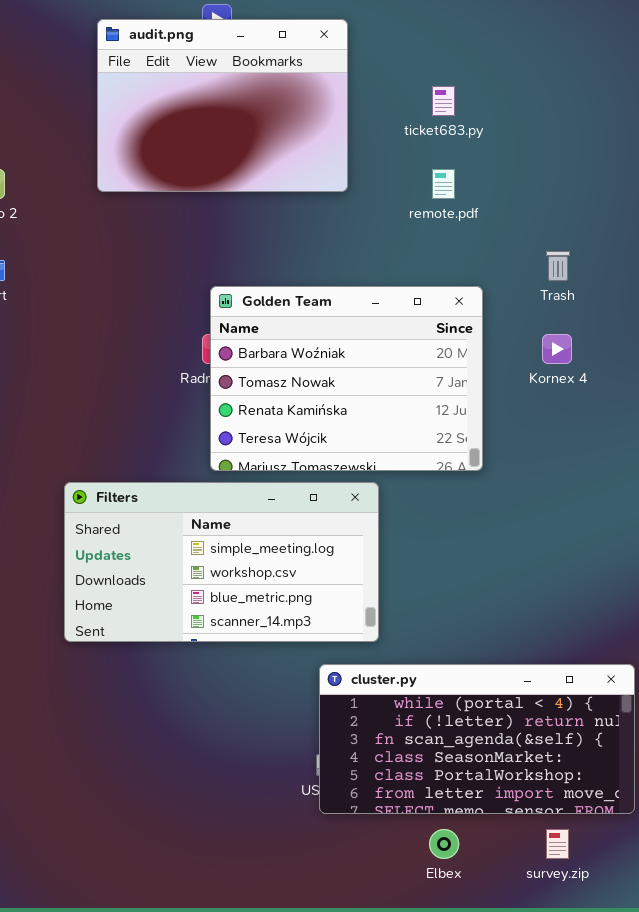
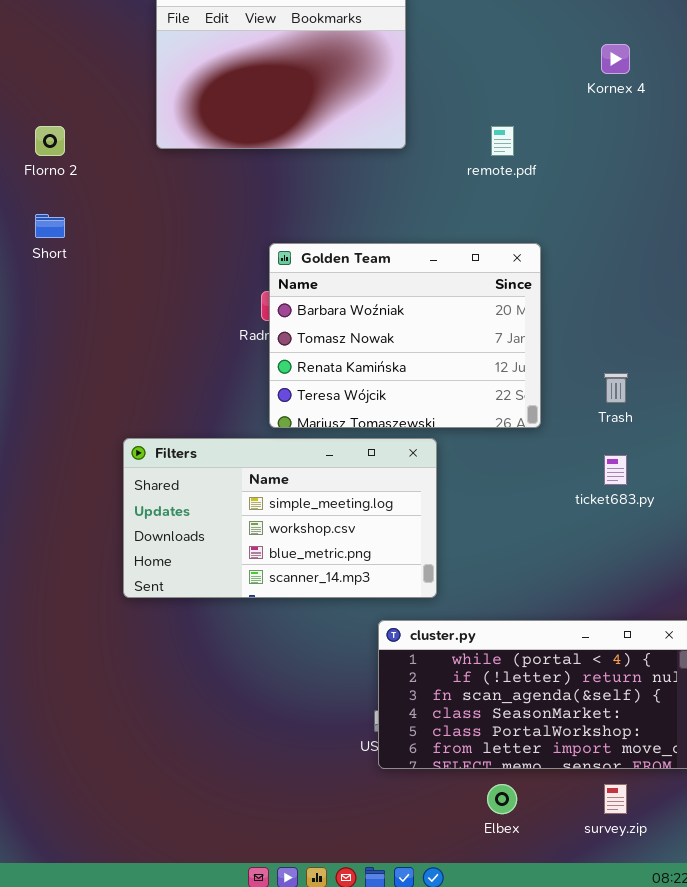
ticket683.py: [432,86,455,116] -> [604,455,627,485], moved
Trash: [546,251,570,281] -> [604,373,628,403], moved
Kornex 4: [542,334,572,364] -> [601,44,630,74], moved

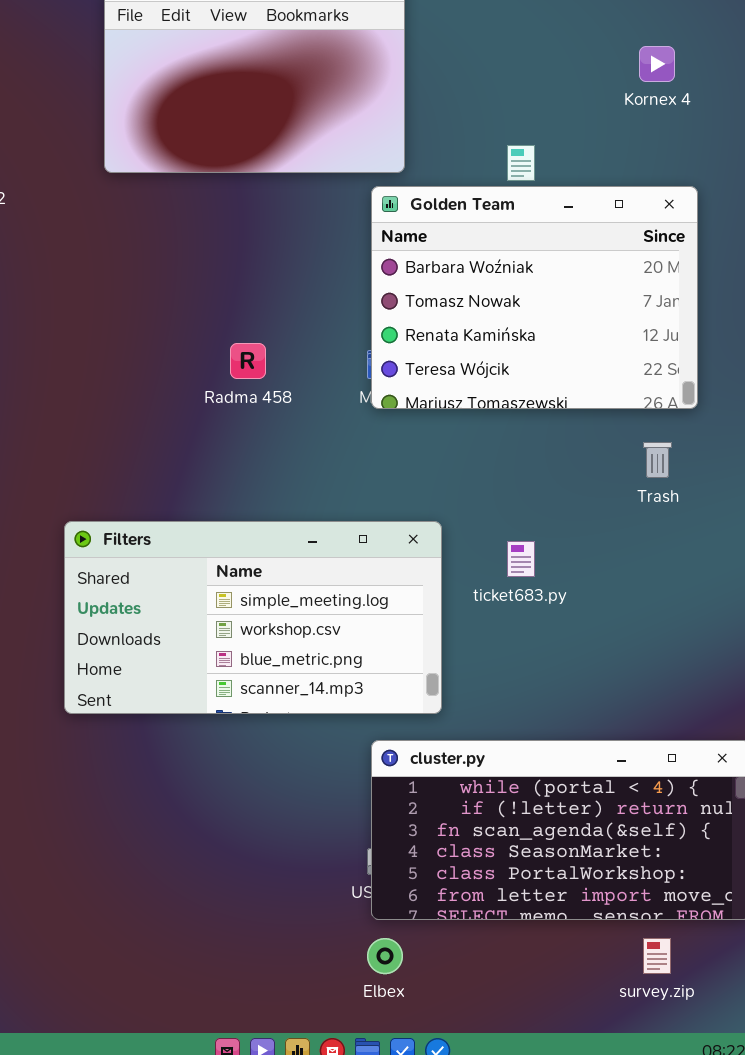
Golden Team: [269,243,541,428] -> [371,186,698,409], moved
ticket683.py: [604,455,627,485] -> [507,541,535,577], moved
Elbex: [487,784,517,814] -> [367,938,403,974], moved

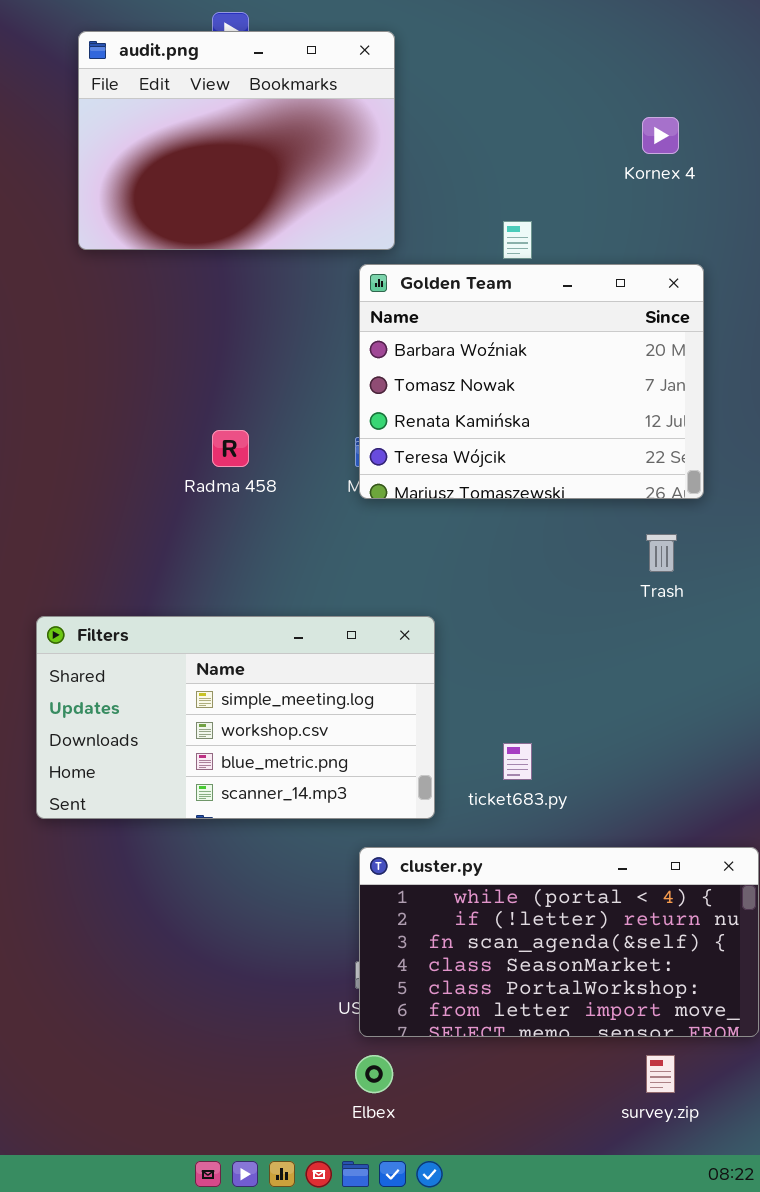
ticket683.py: [507,541,535,577] -> [503,743,532,780], moved

